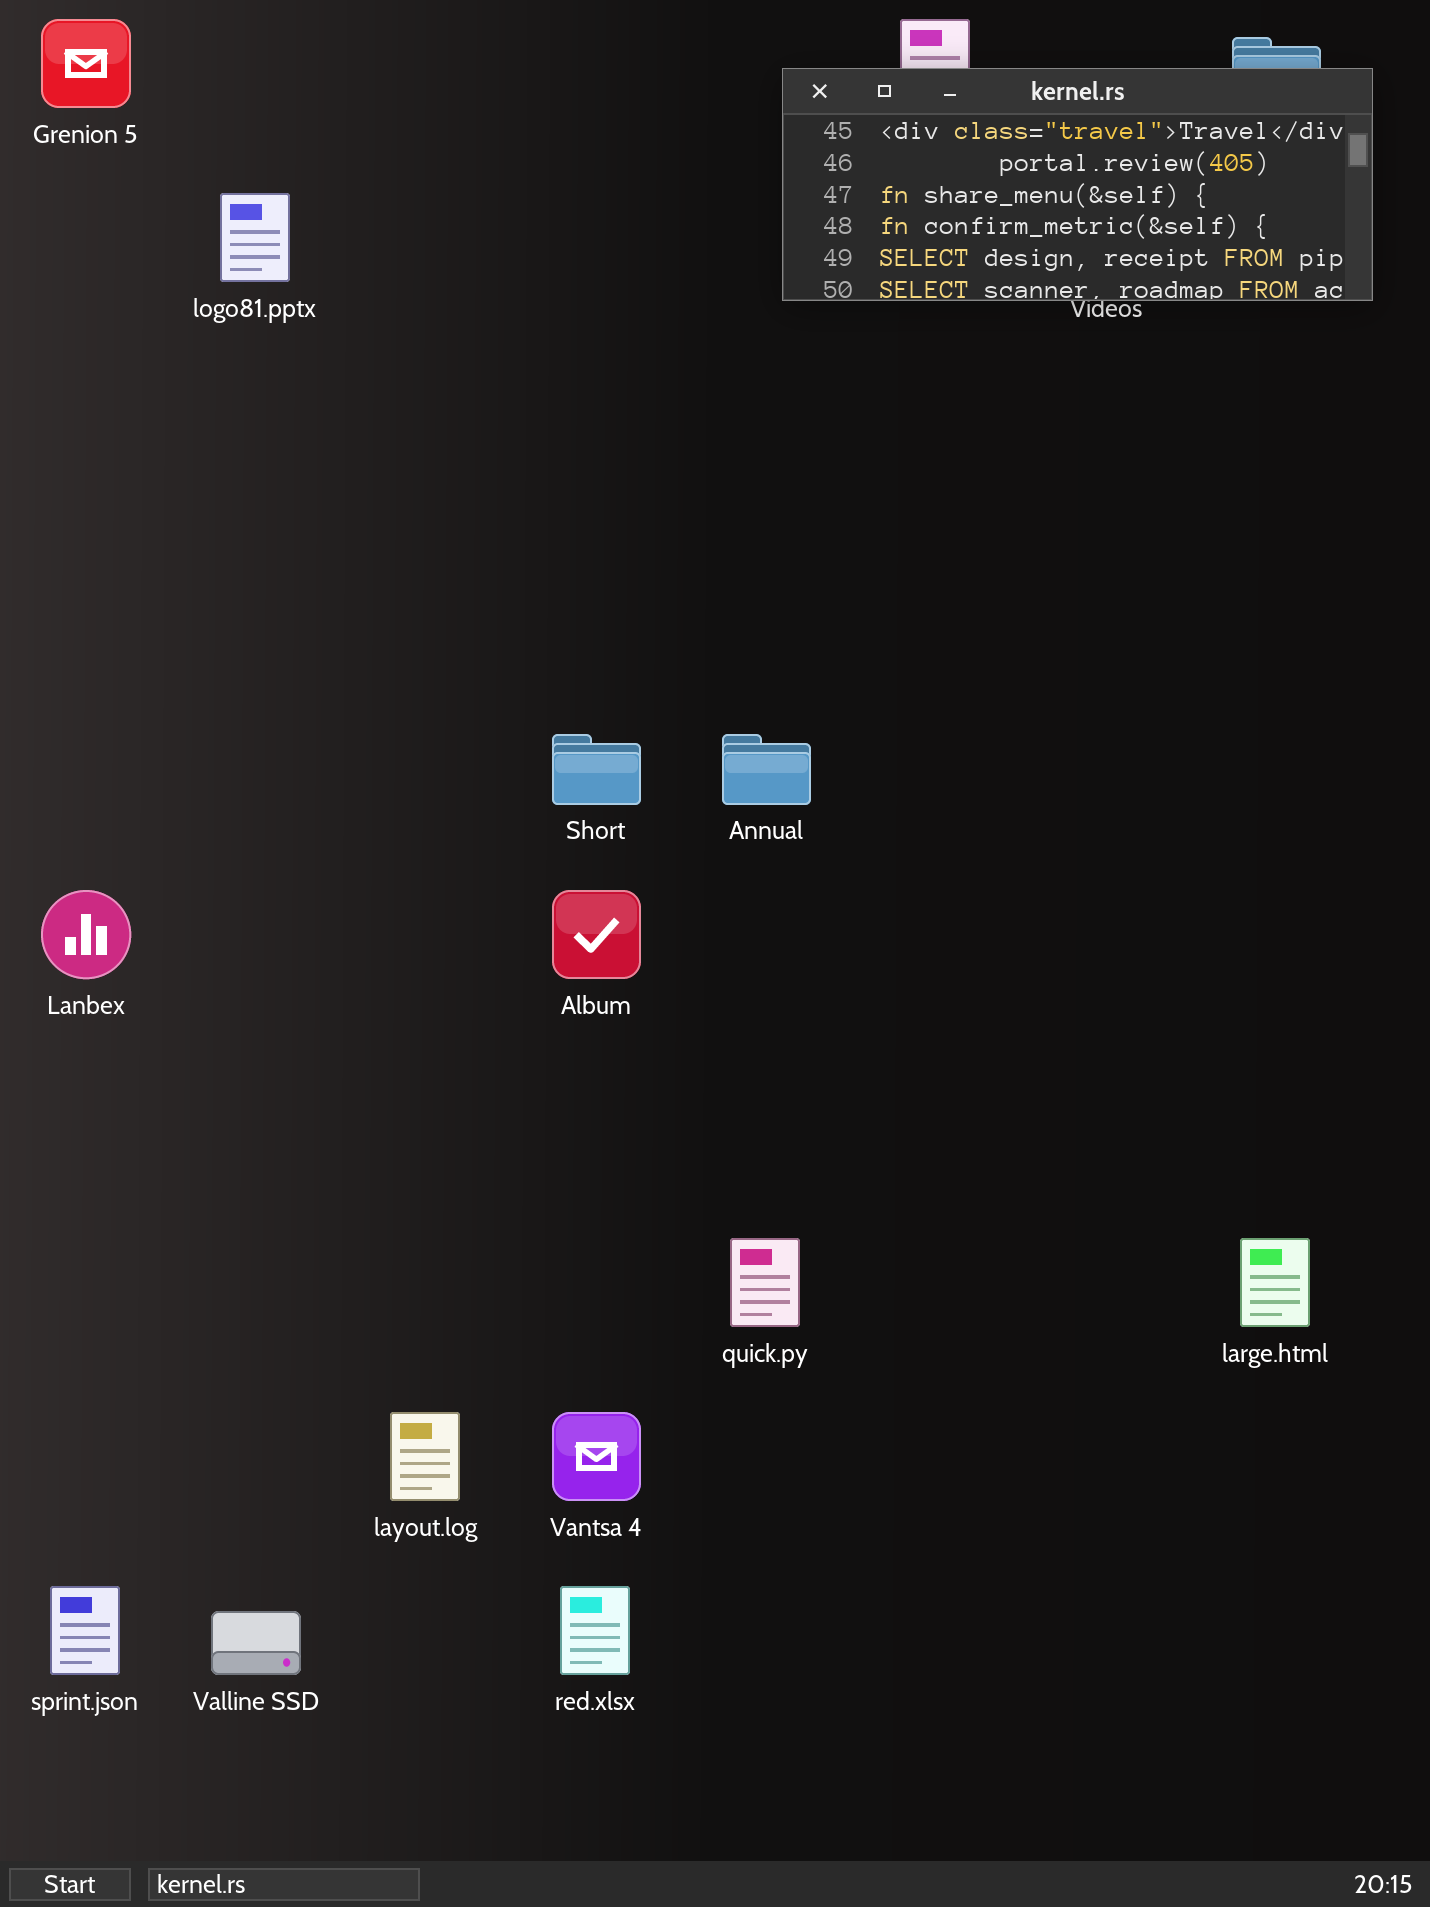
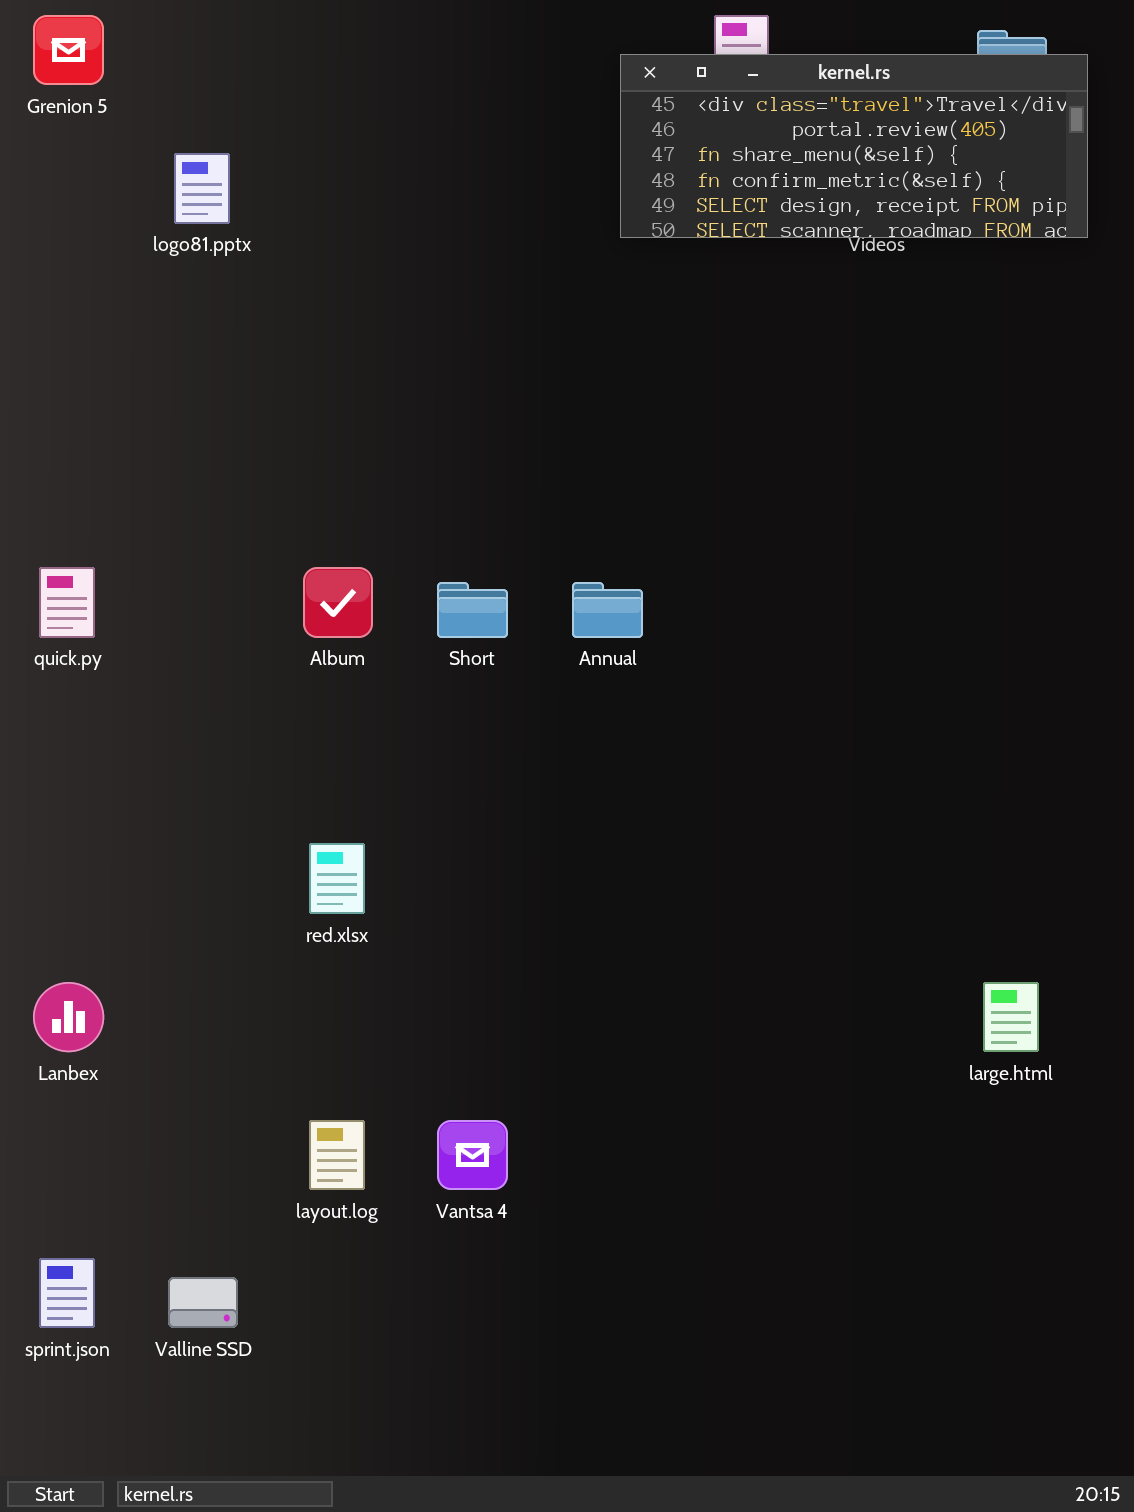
Lanbex: [41,890,131,979] -> [33,982,104,1052], moved
Album: [552,890,641,979] -> [303,567,373,638], moved
quick.py: [730,1238,800,1327] -> [39,567,95,638], moved
red.xlsx: [560,1586,630,1675] -> [309,843,365,914], moved

